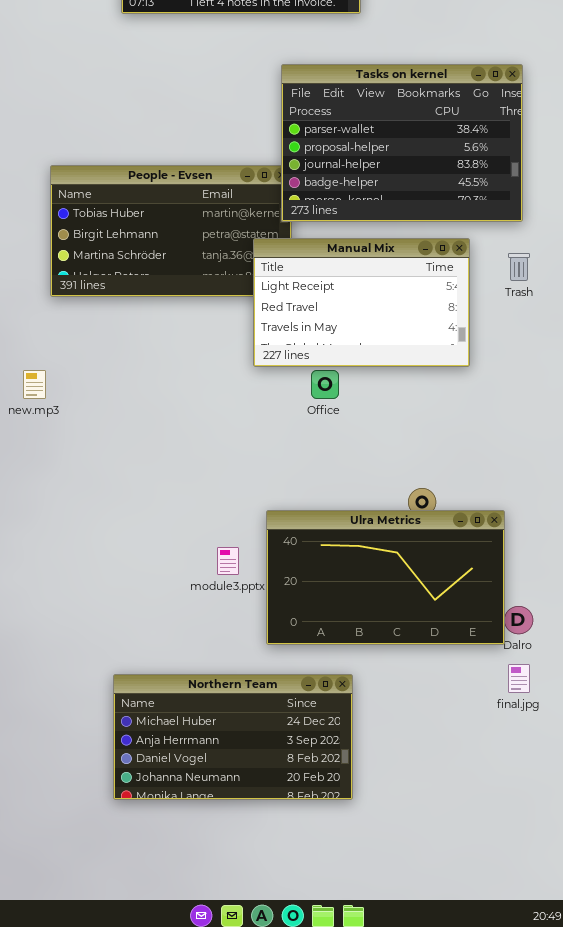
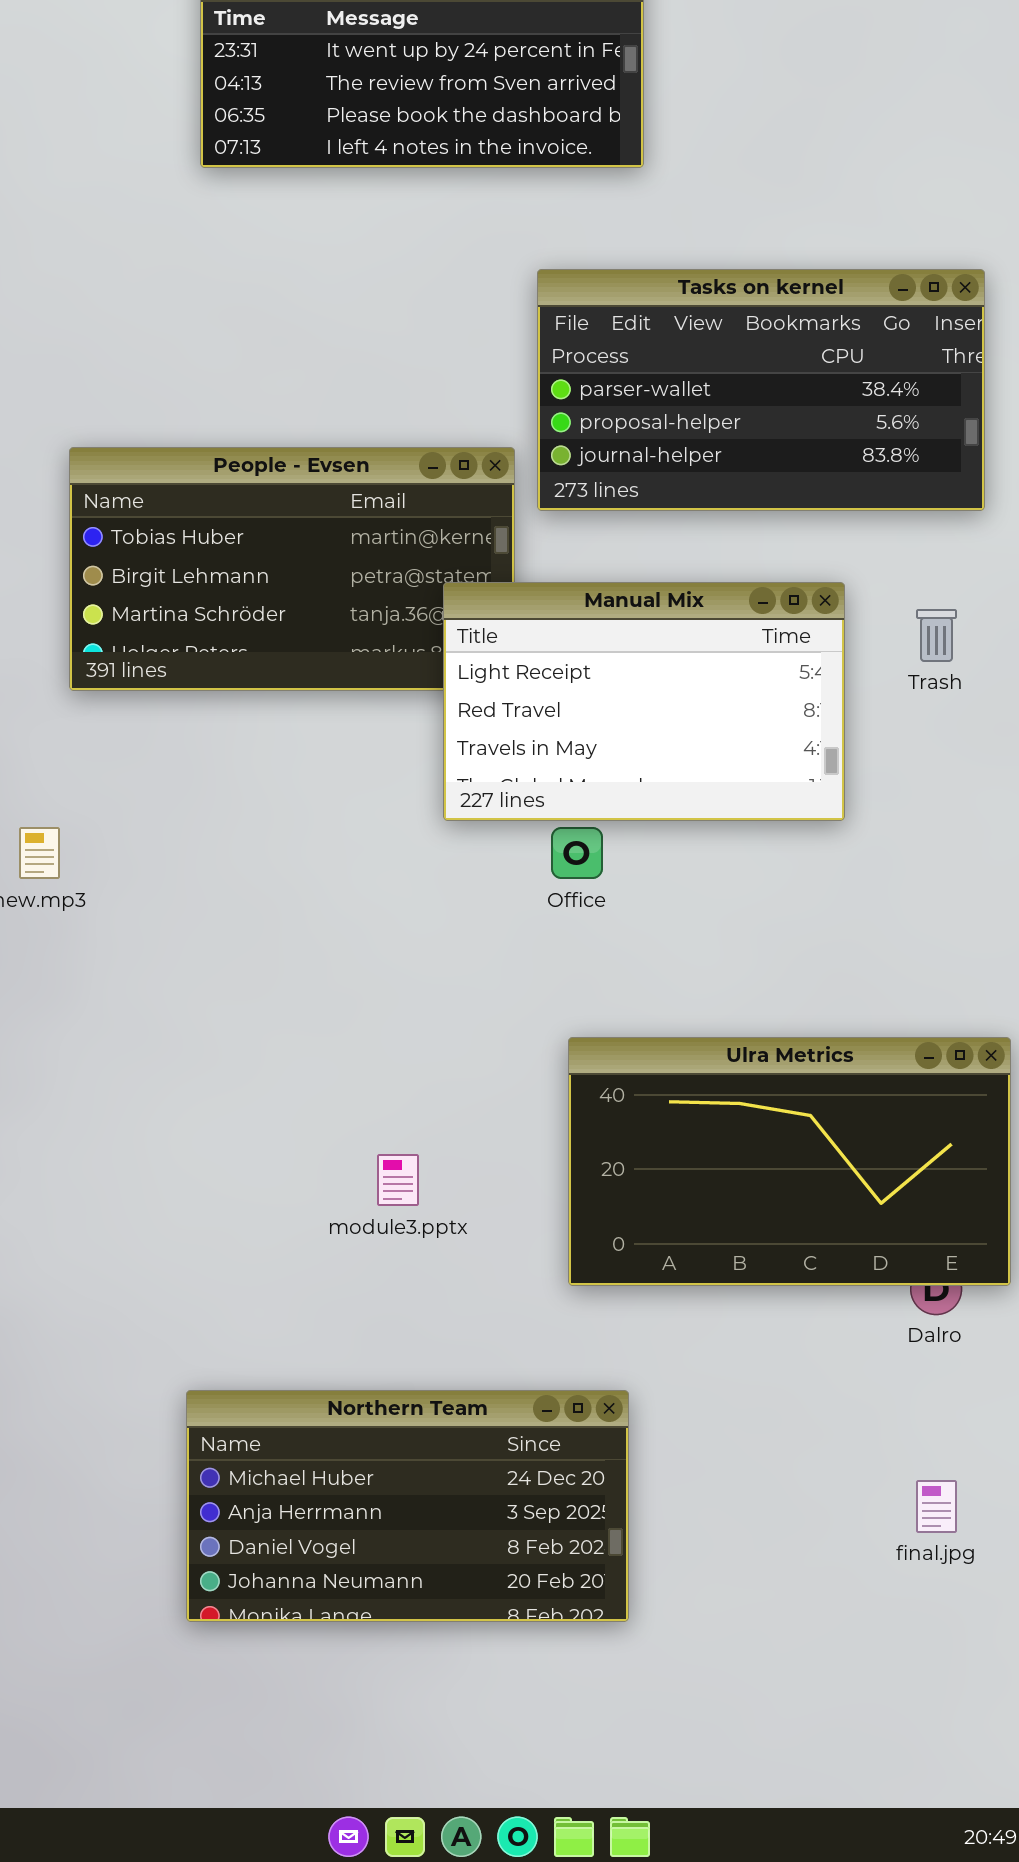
Tasks on kernel: [281,64,523,222] -> [537,269,985,511], moved, resized
Ulra Metrics: [266,510,505,645] -> [568,1037,1011,1286], moved
final.jpg: [508,664,530,693] -> [916,1480,957,1533], moved

